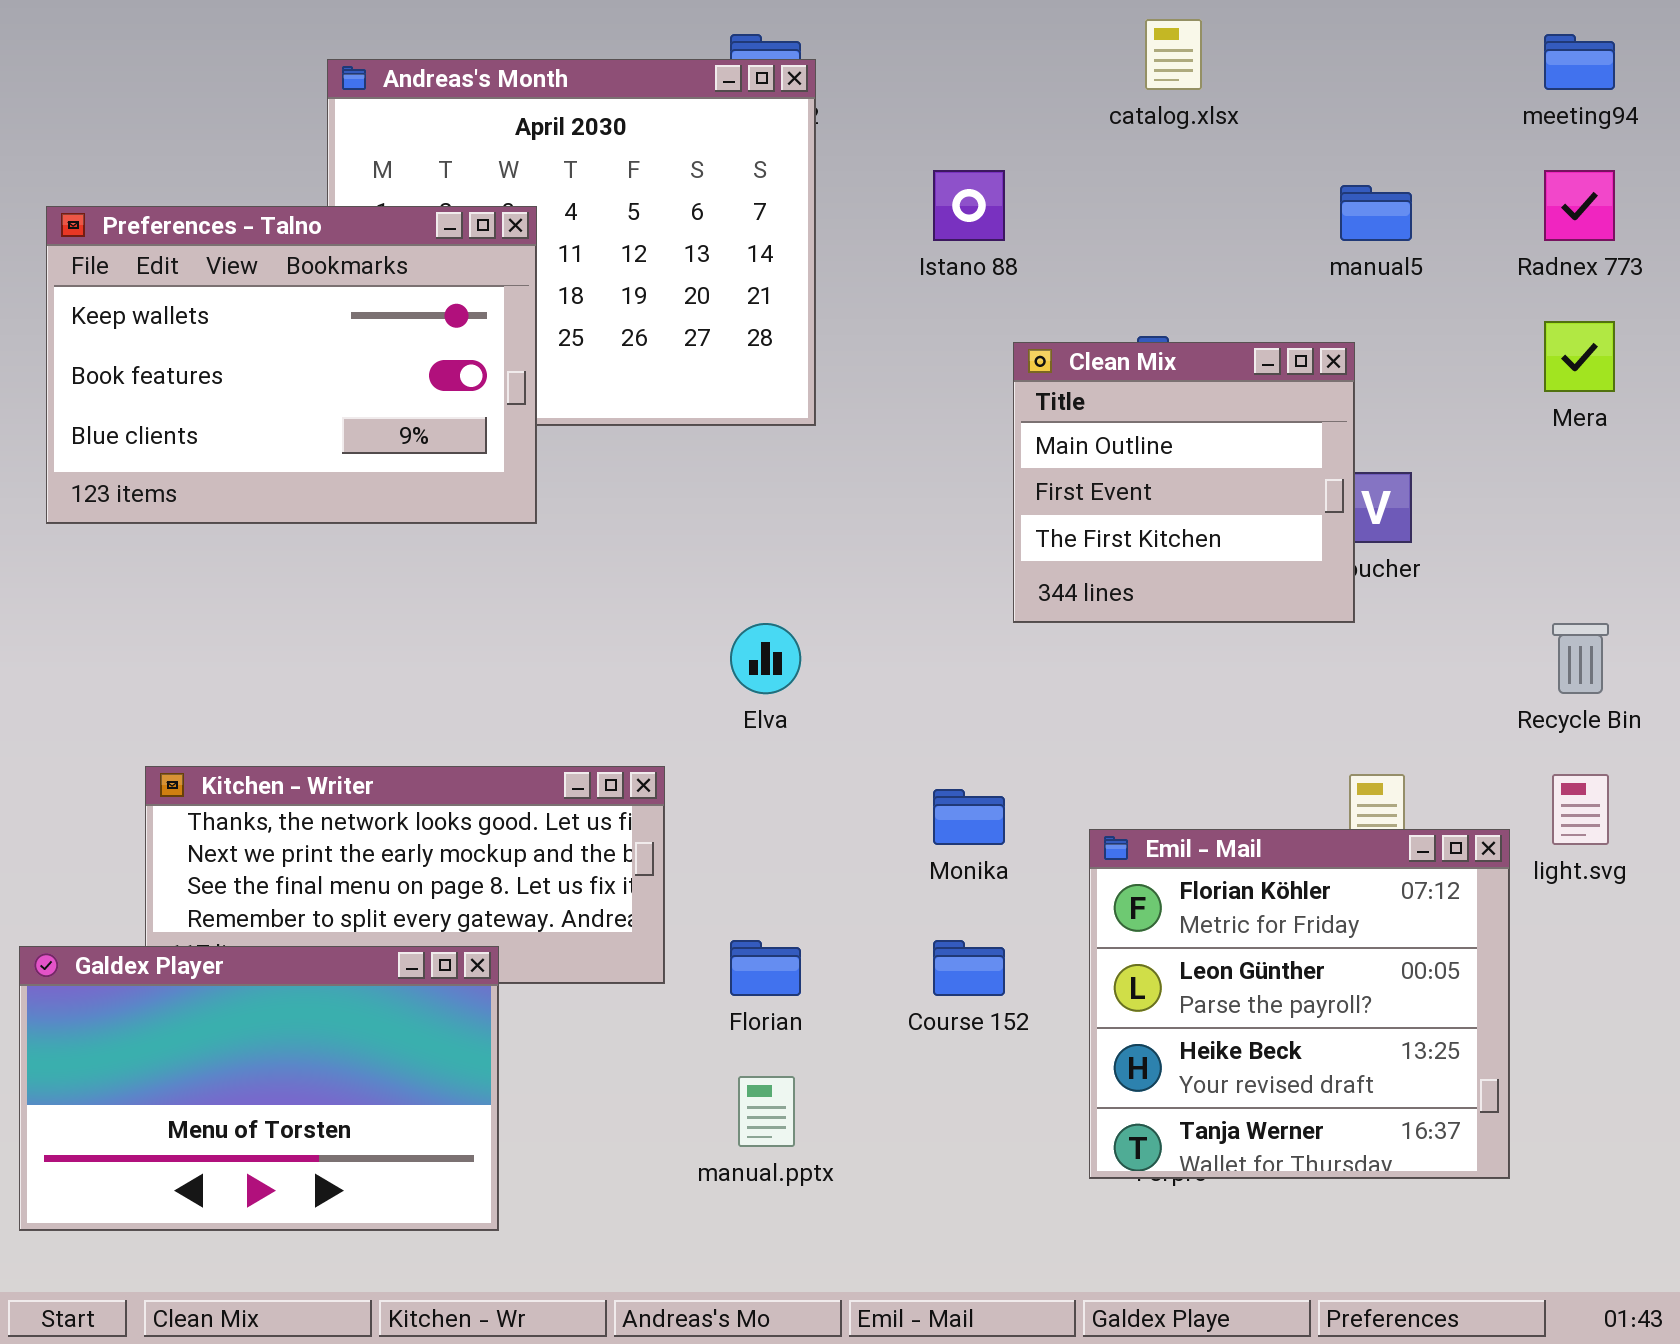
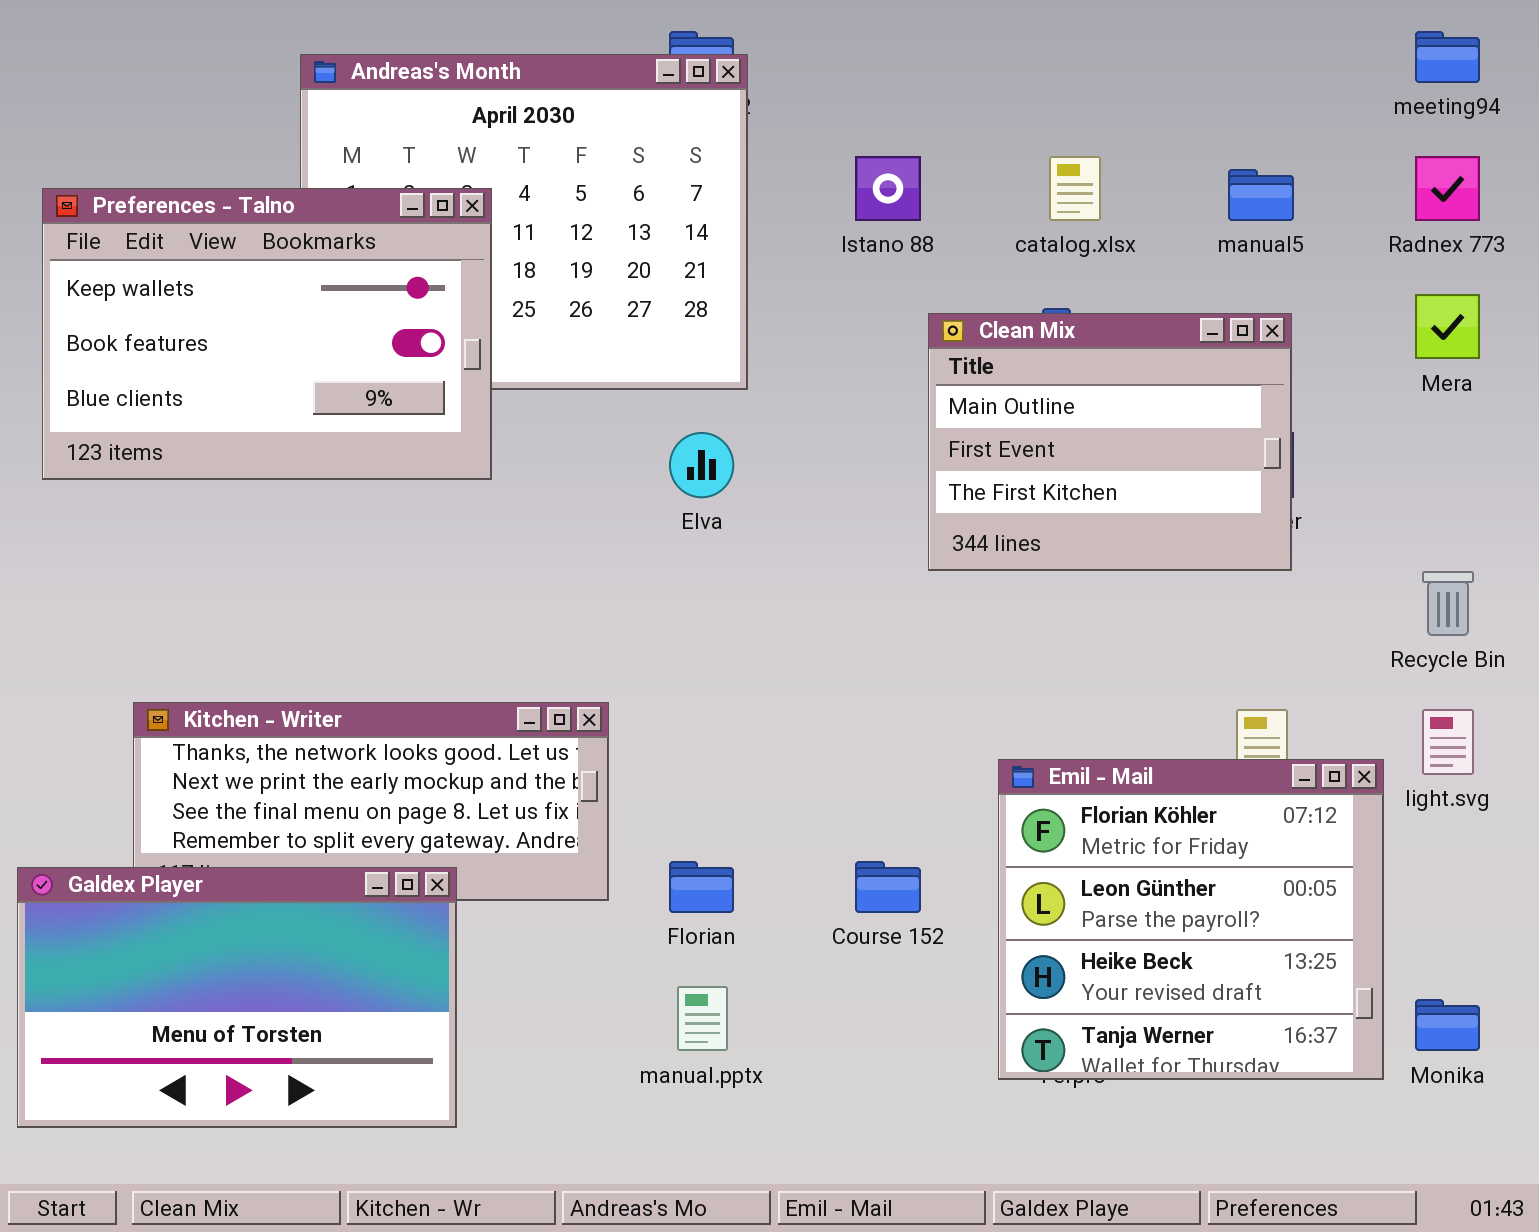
catalog.xlsx: [1145,19,1202,90] -> [1049,156,1101,221], moved
Clean Mix: [1013,342,1355,623] -> [928,313,1292,571], resized
Elva: [730,623,801,694] -> [669,432,734,498], moved
Monika: [933,789,1005,845] -> [1415,999,1480,1051], moved

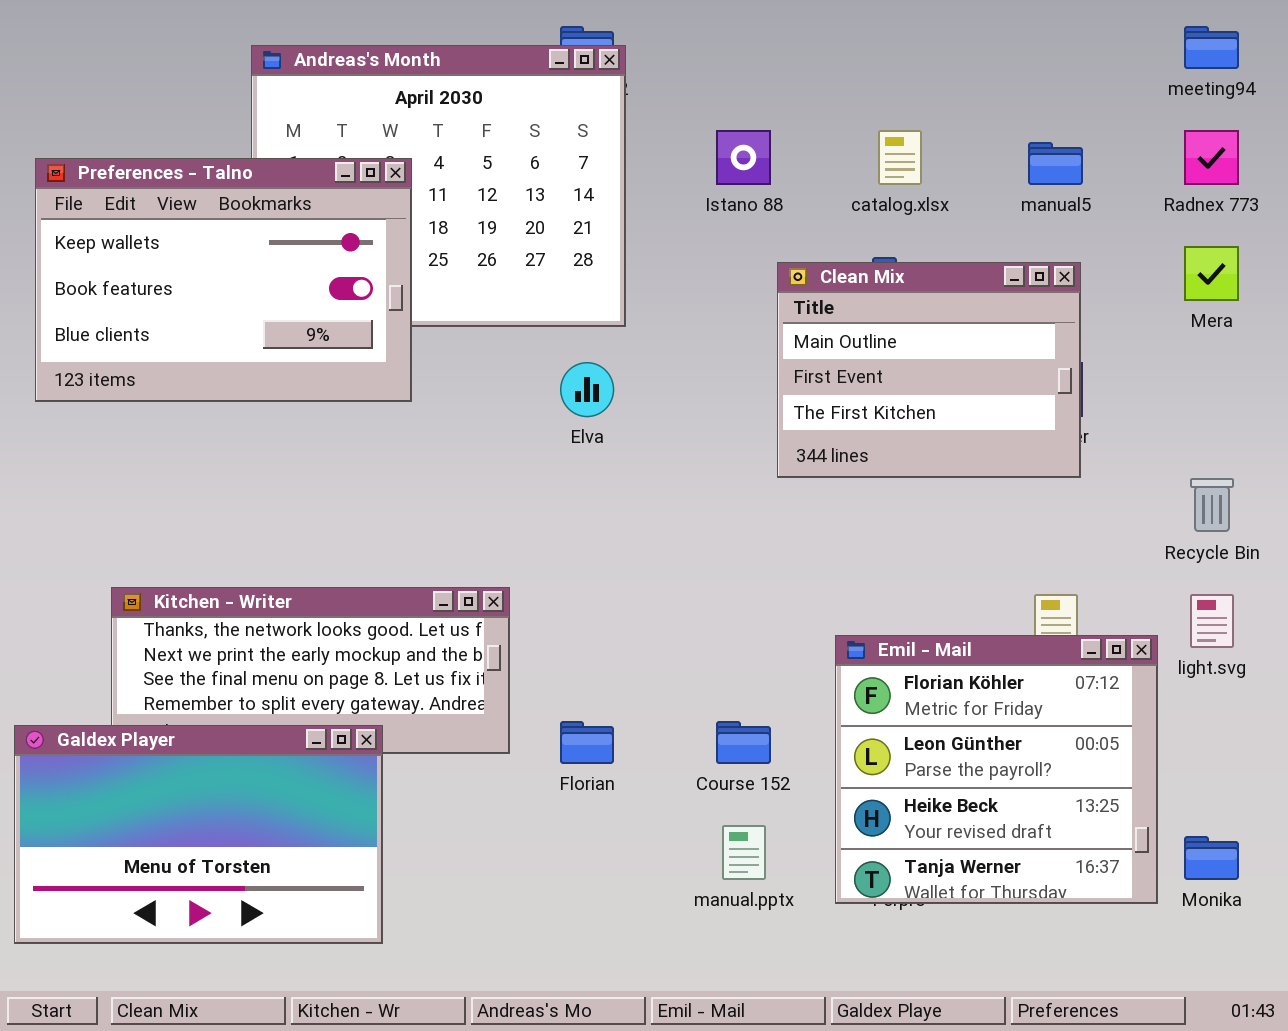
manual.pptx: [677,986,728,1051] -> [722,825,766,880], moved

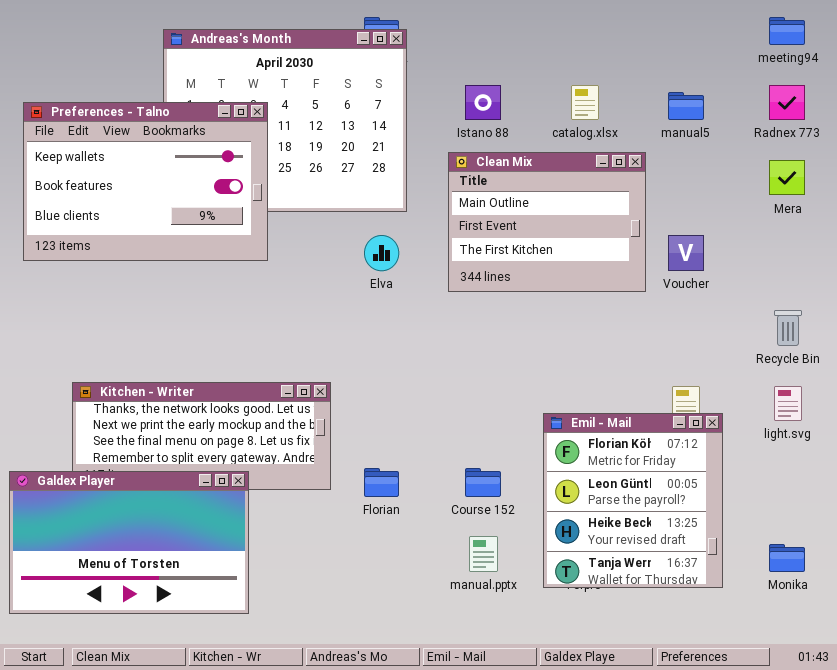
Clean Mix: [777,262,1081,478] -> [448,152,646,292], moved
Emil - Mail: [835,635,1158,904] -> [543,413,723,588], resized

